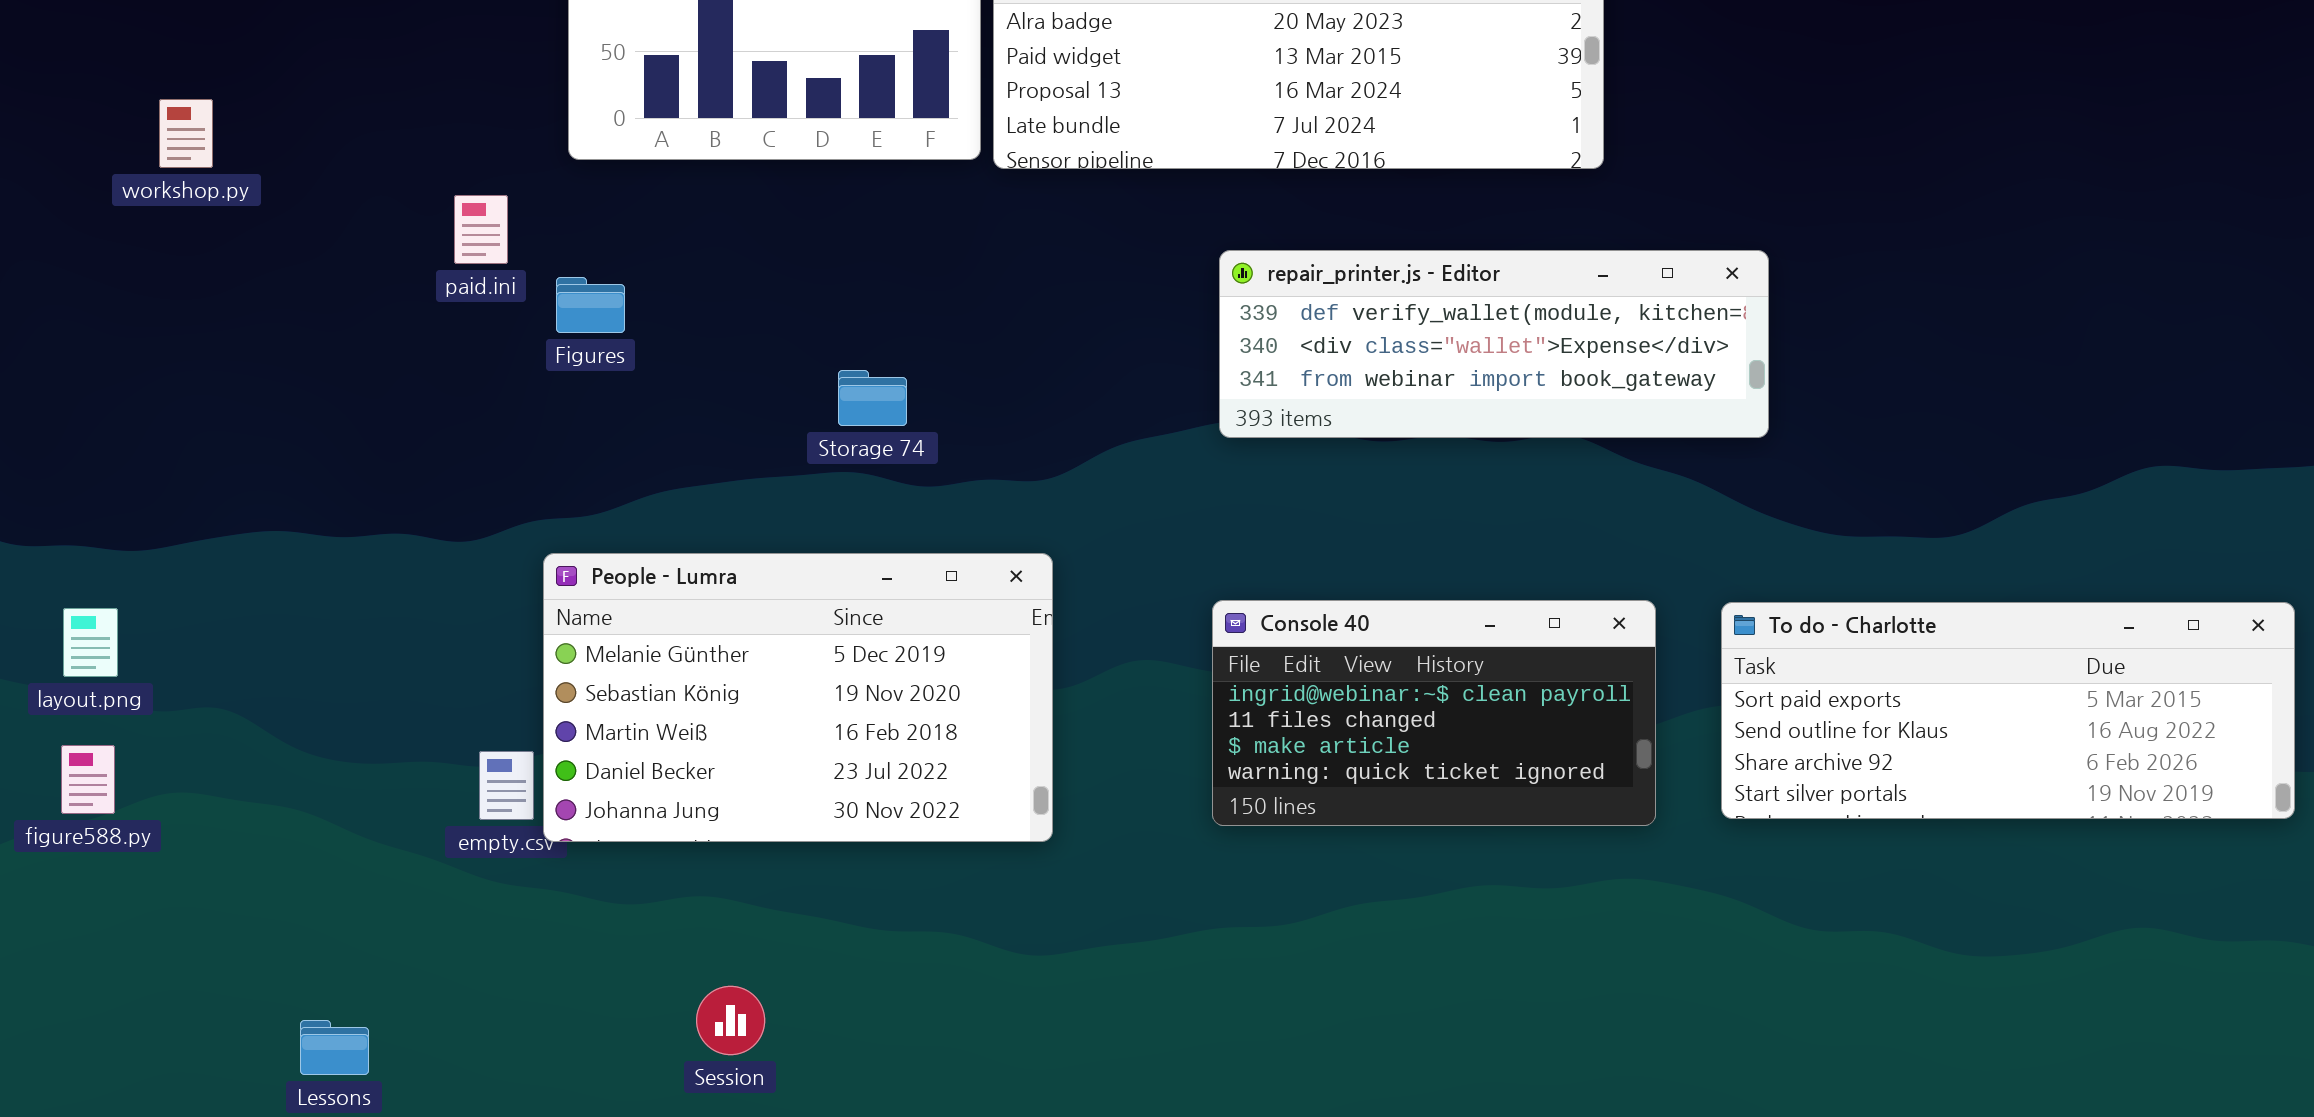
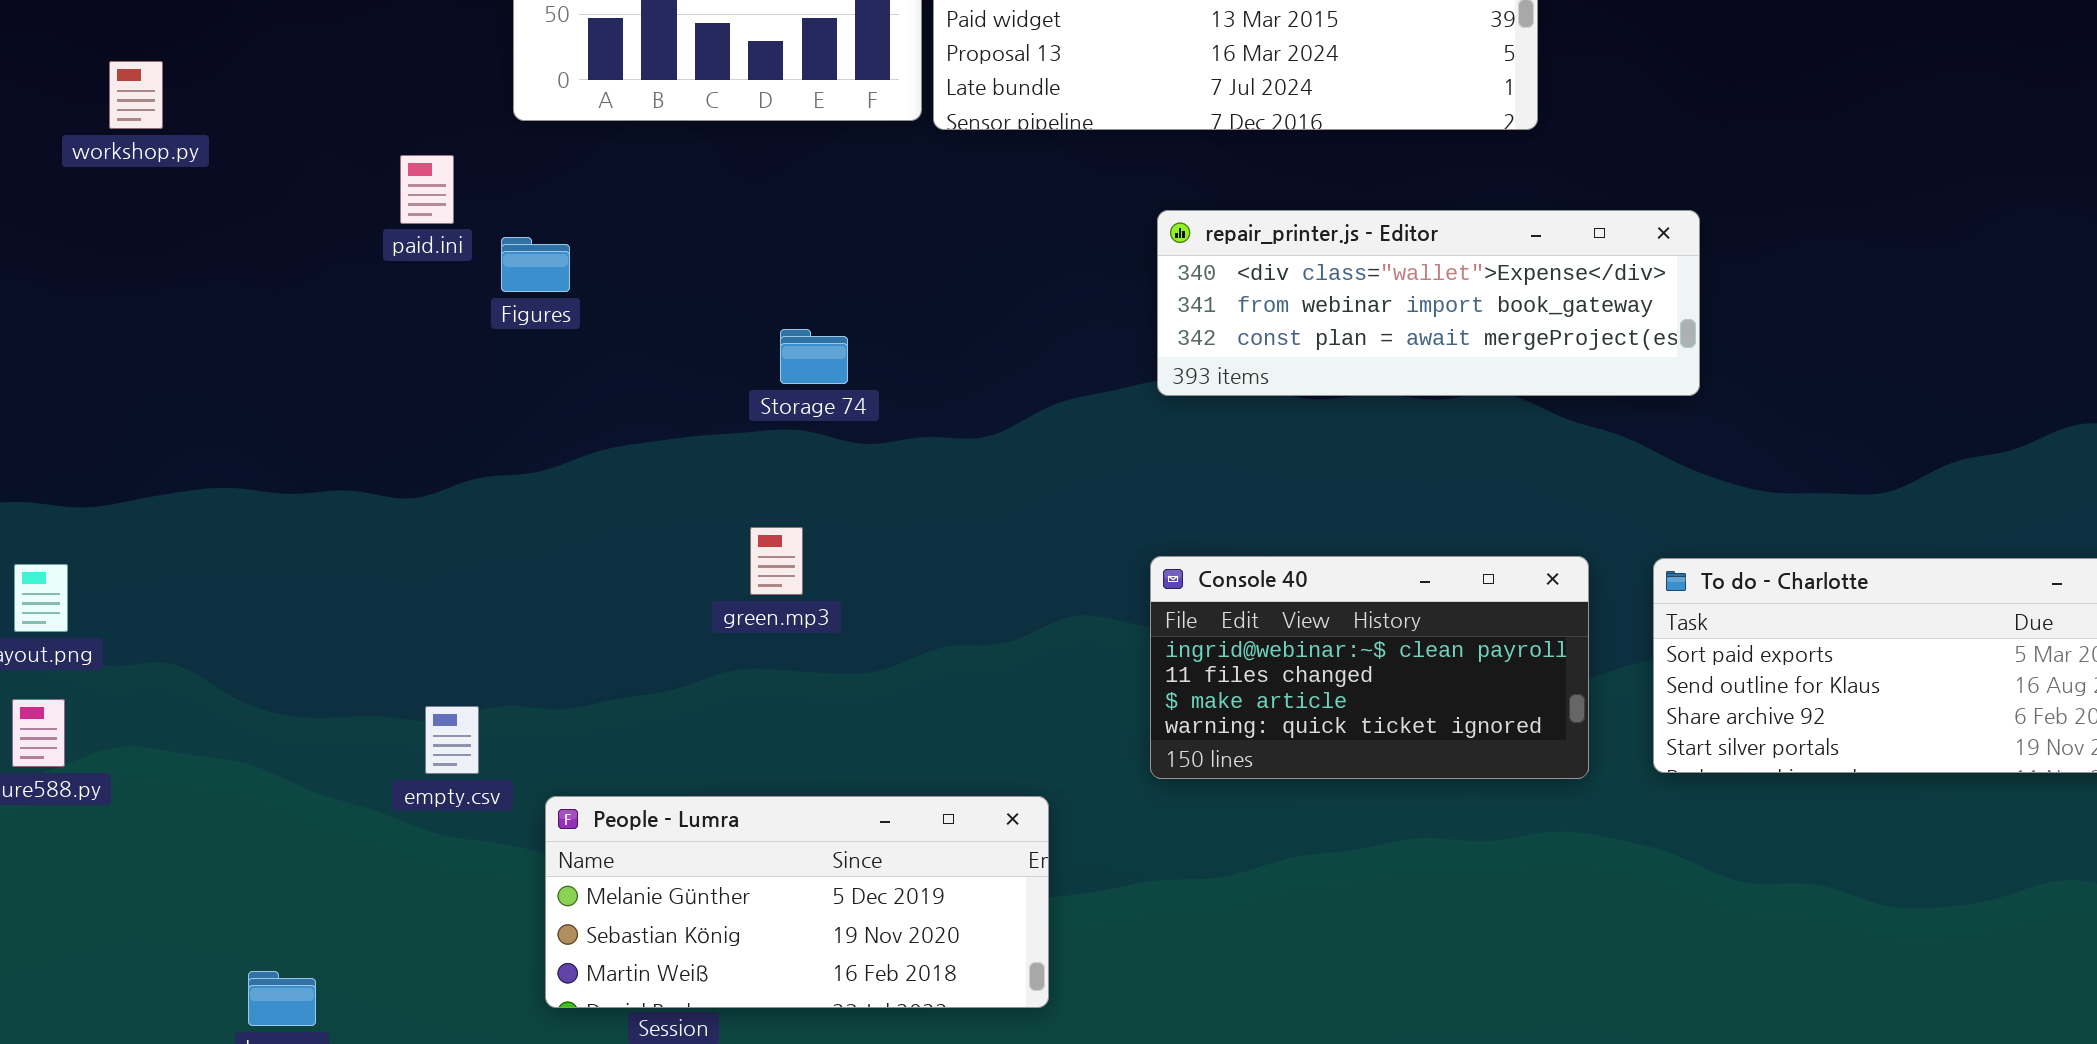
repair_printer.js - Editor: [1219,250,1769,438] -> [1157,210,1700,396], scrolled down 1 row
People - Lumra: [543,553,1053,842] -> [545,796,1049,1008], moved, resized

